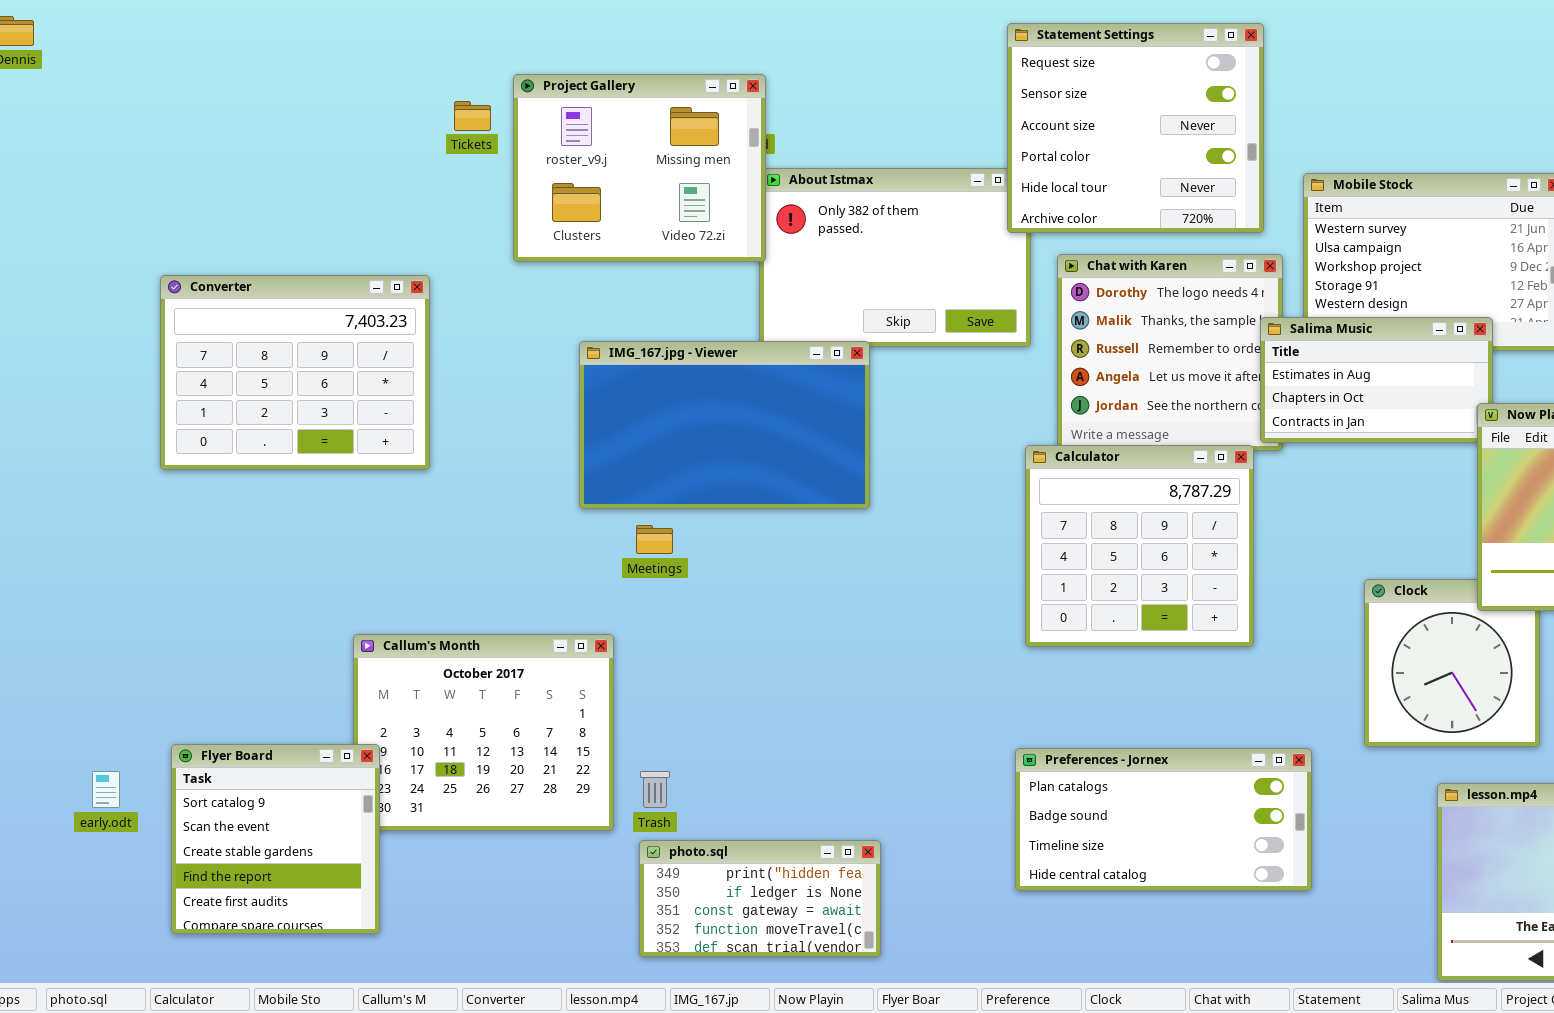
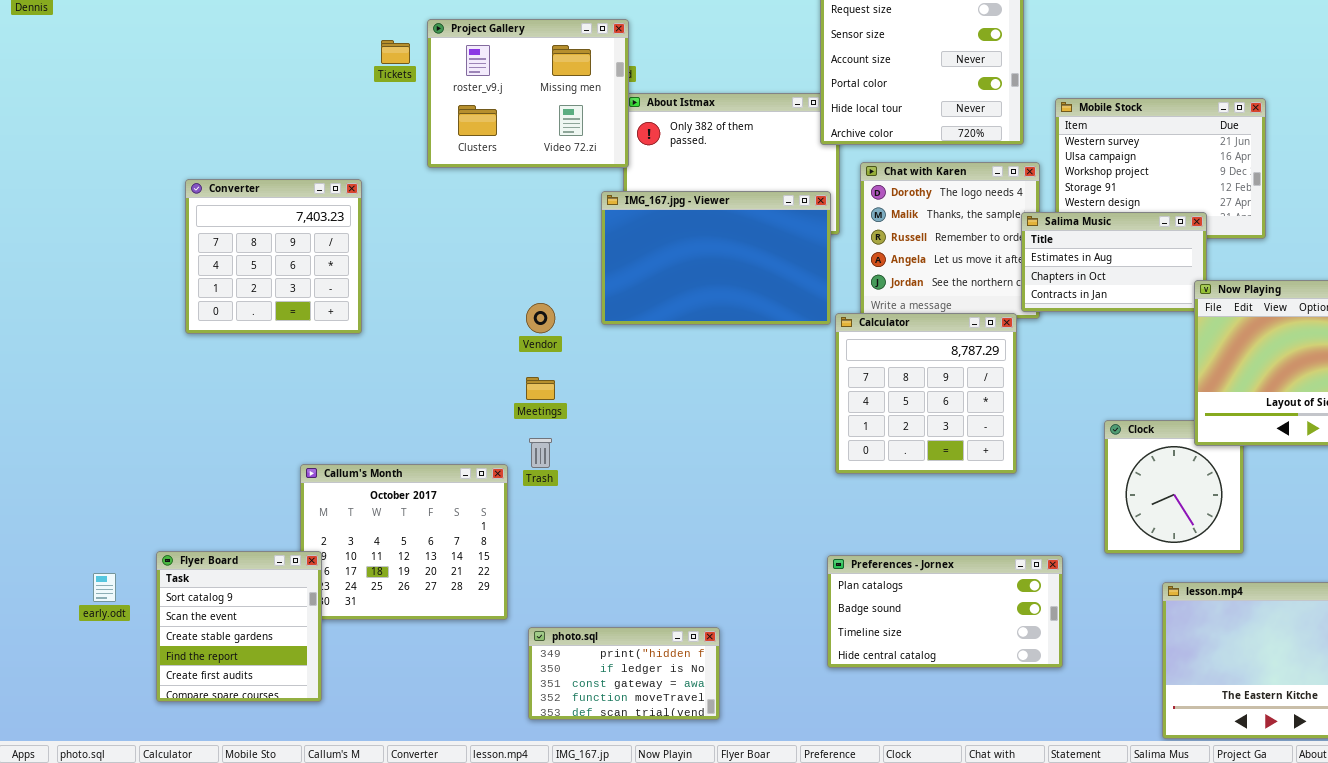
Converter: [160,275,430,470] -> [185,179,362,334], resized
IMG_167.jpg - Viewer: [579,341,870,509] -> [601,191,831,325], moved
Trash: [640,771,670,808] -> [529,438,552,468], moved

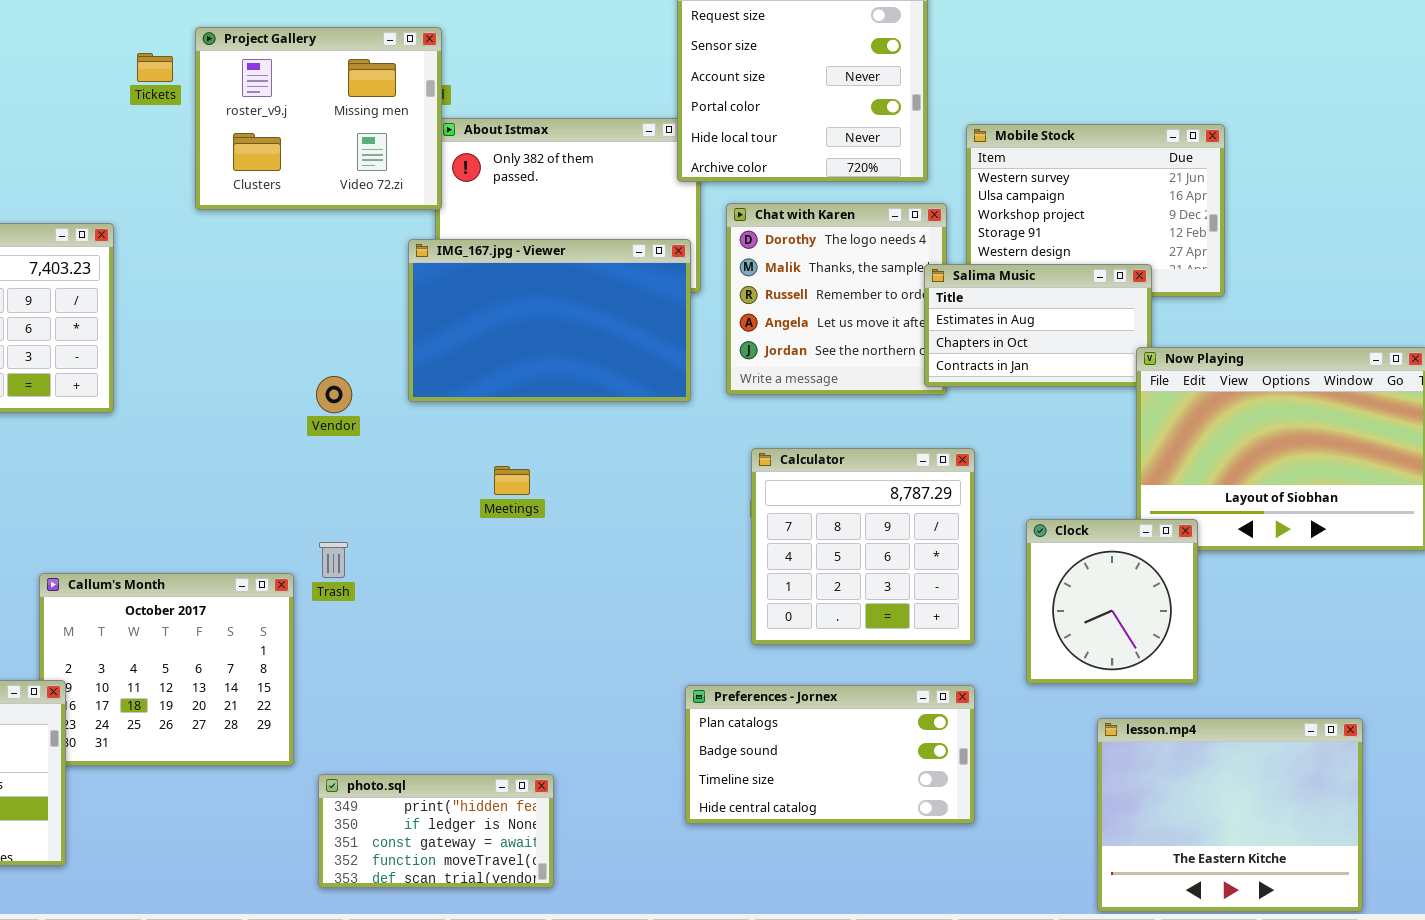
Calculator: [835,313,1017,474] -> [751,448,975,645], moved
Meetings: [526,377,555,400] -> [494,466,530,495], moved
Clock: [1104,420,1244,554] -> [1026,519,1198,684], raised

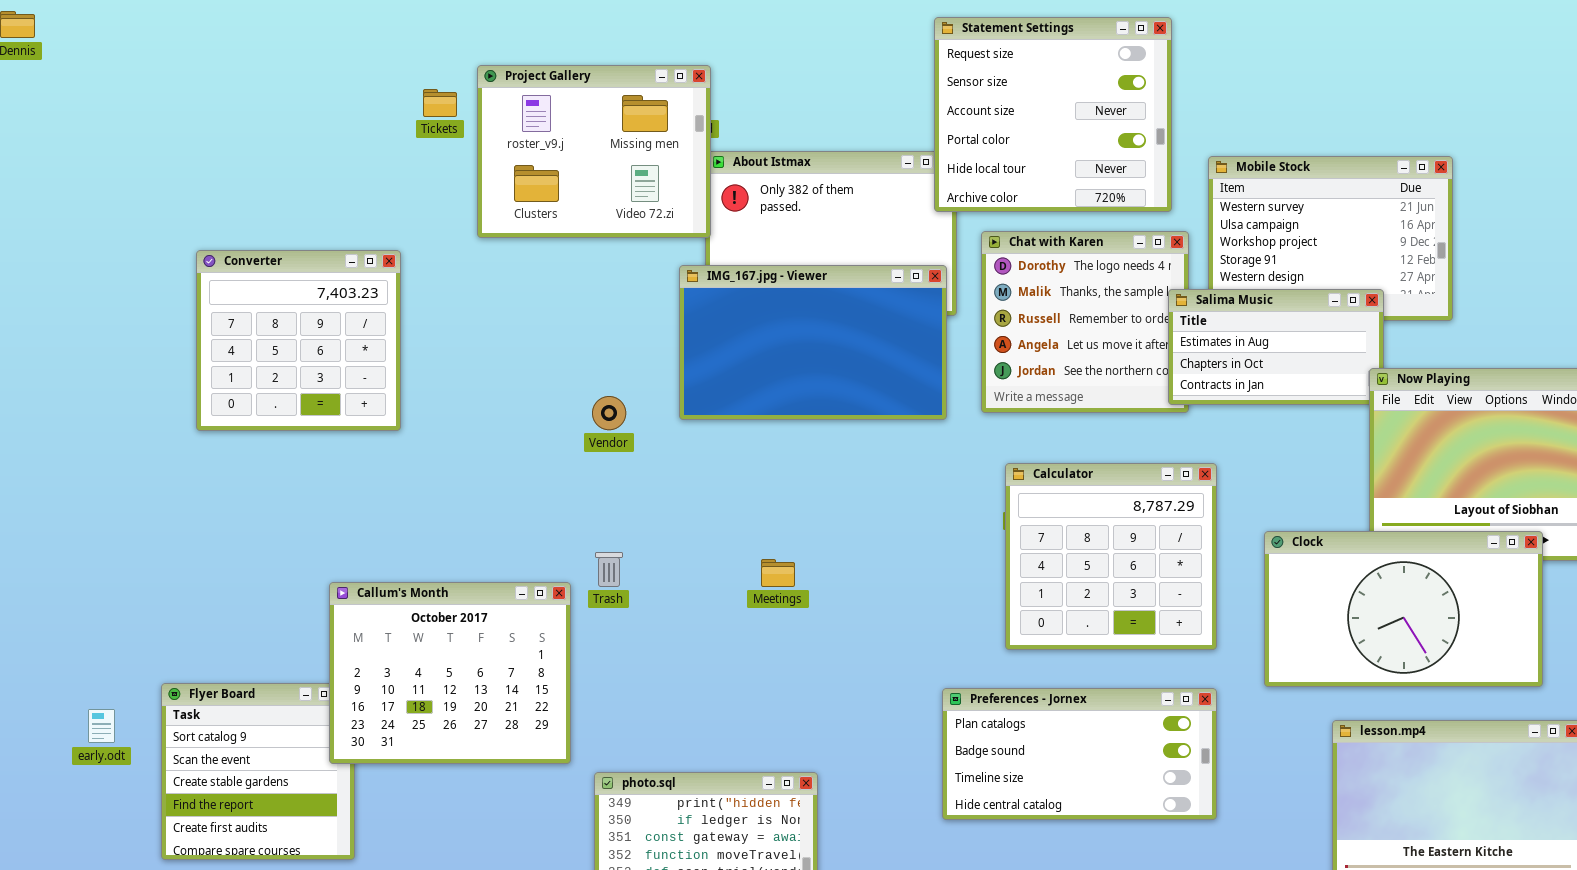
Meetings: [494,466,530,495] -> [761,559,795,587], moved
Clock: [1026,519,1198,684] -> [1264,531,1543,687], resized
Callum's Month: [39,573,294,766] -> [329,582,571,764], raised

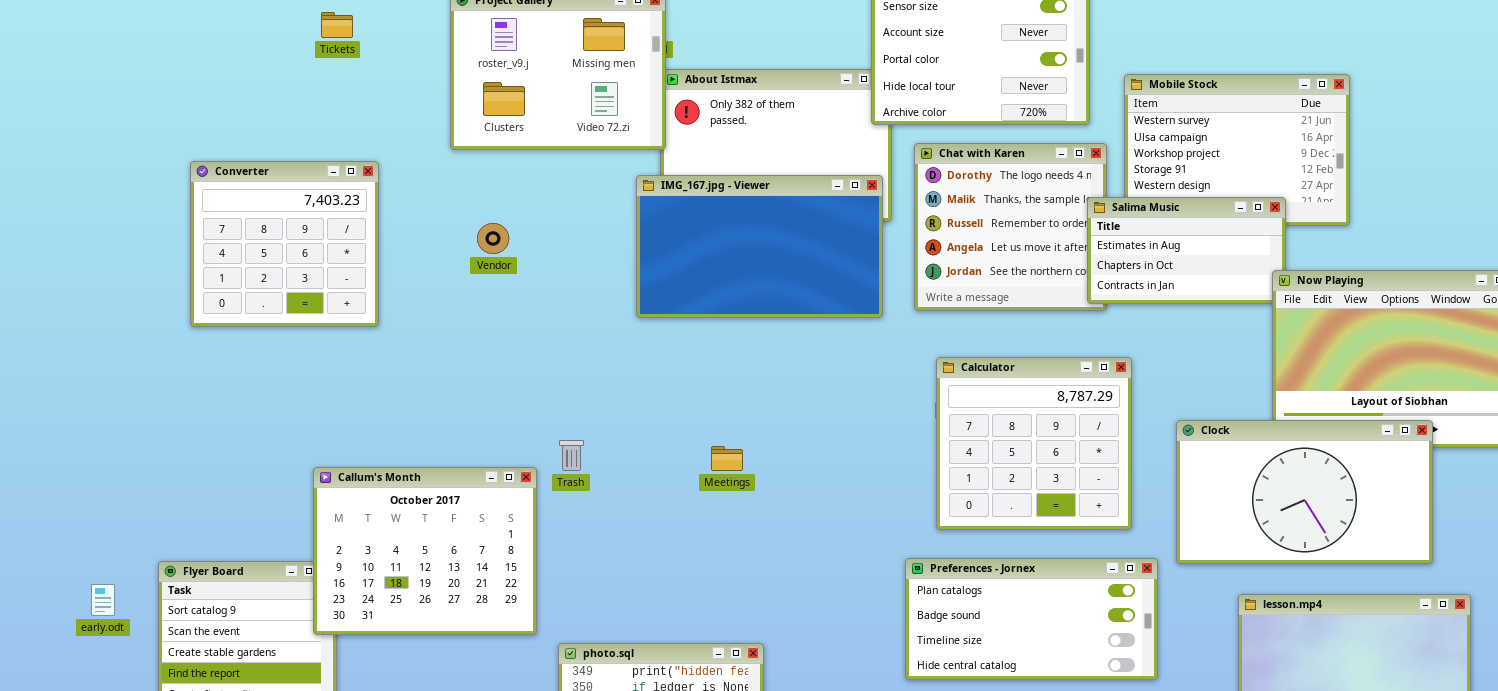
Tickets: [423,89,457,117] -> [321,12,353,38], moved
Vendor: [592,396,626,430] -> [477,223,509,254], moved
Preferences - Jornex: [942,688,1217,820] -> [905,558,1158,680], moved

